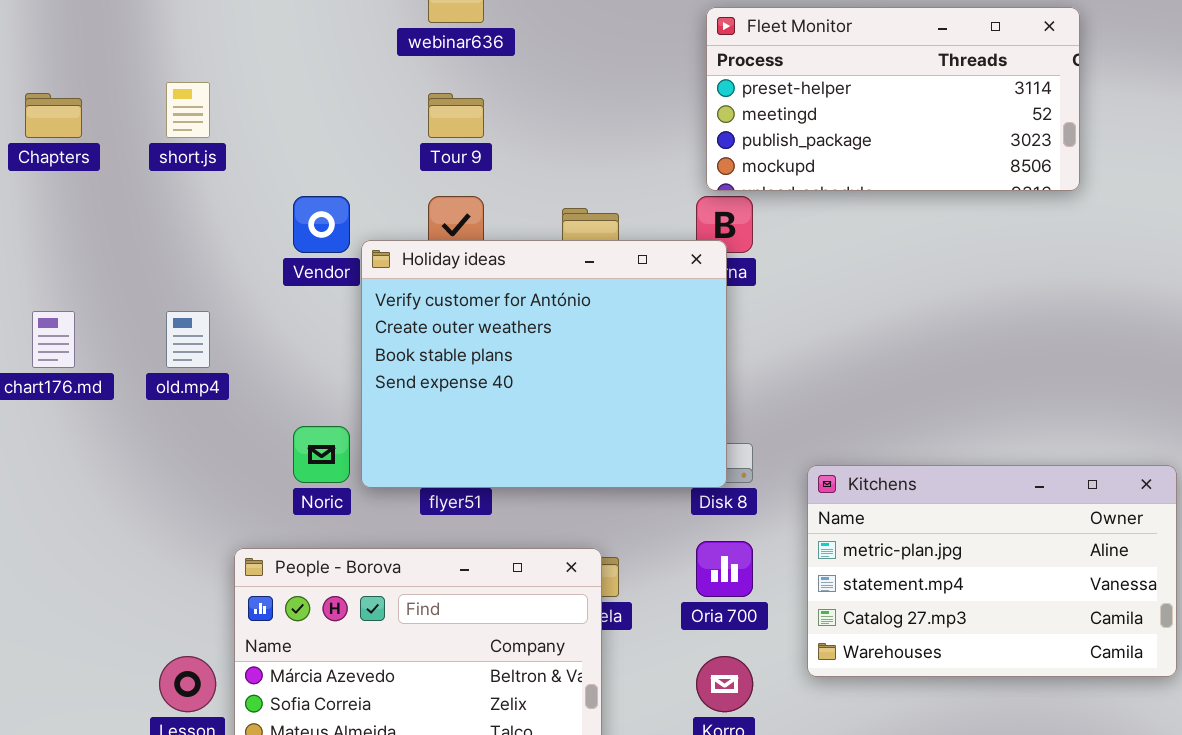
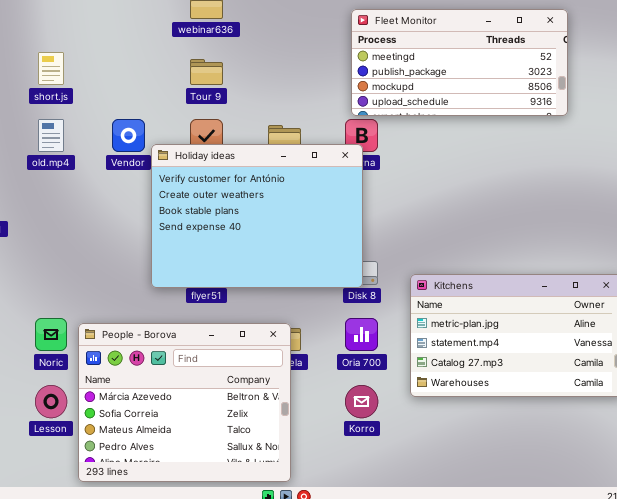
Fleet Monitor: [706,7,1080,191] -> [351,9,568,116], scrolled down 1 row
old.mp4: [166,311,210,368] -> [38,119,64,152], moved
Noric: [293,426,350,483] -> [35,318,67,351], moved

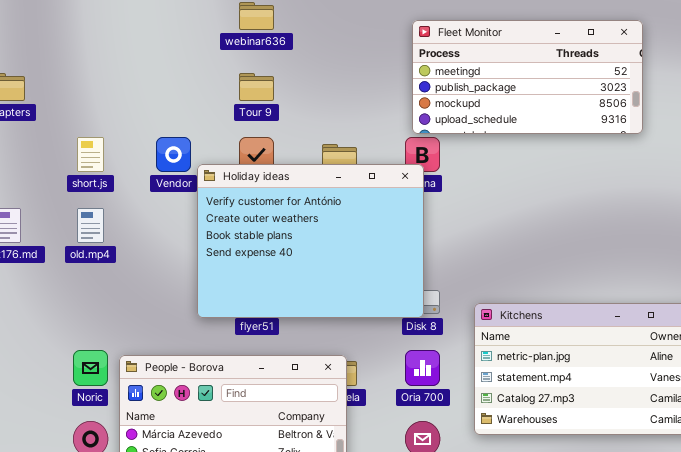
short.js: [38,52,64,85] -> [77,137,104,172], moved
old.mp4: [38,119,64,152] -> [77,208,104,243], moved

